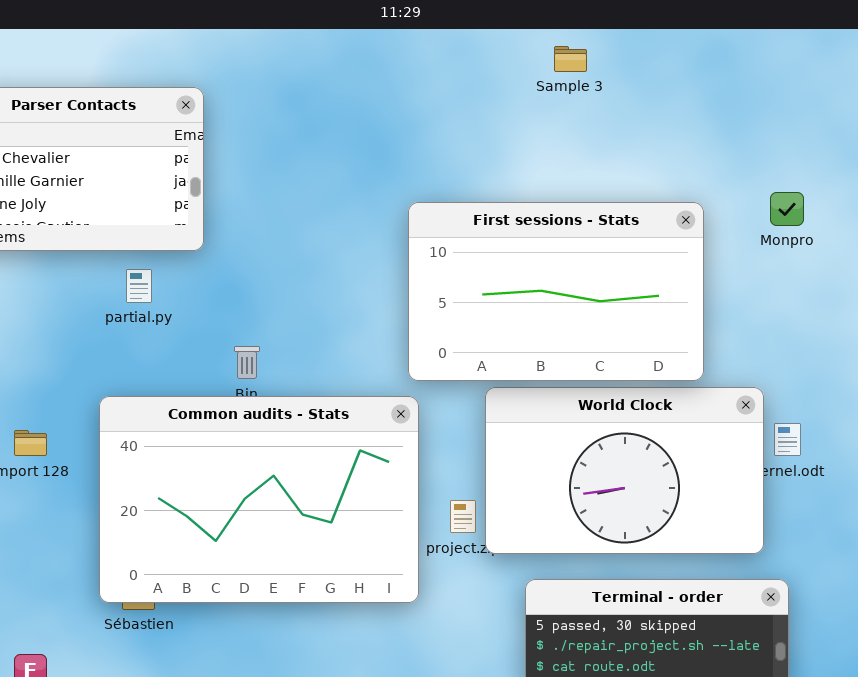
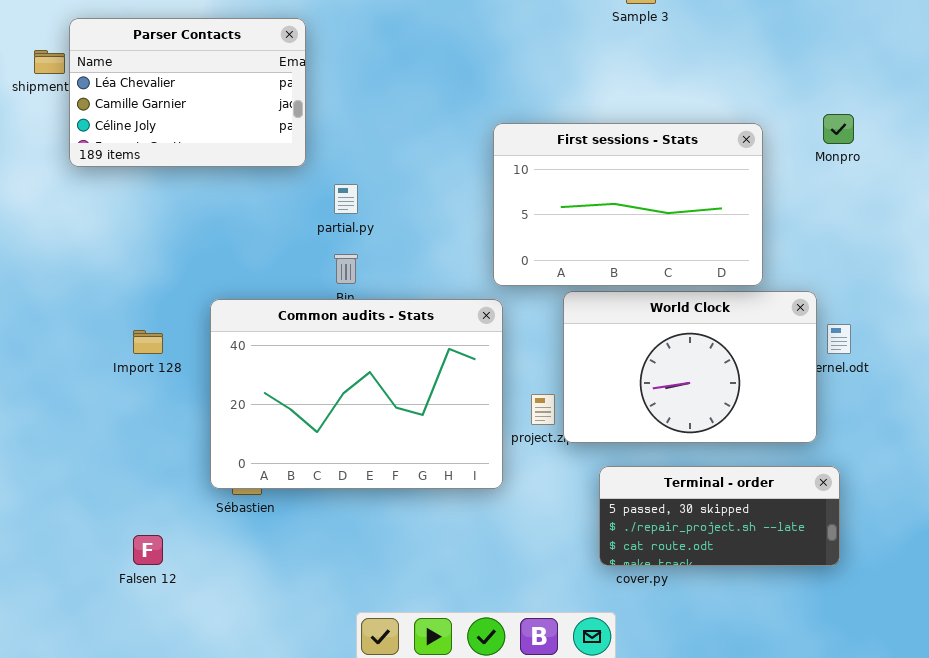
partial.py: [126,269,152,303] -> [334,184,358,214], moved

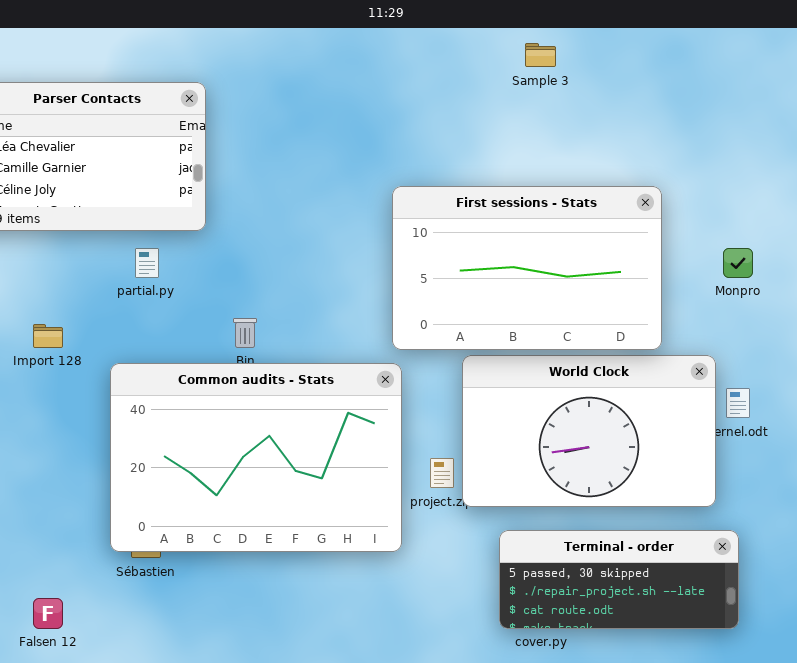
Monpro: [823,114,854,144] -> [723,248,753,278], moved
partial.py: [334,184,358,214] -> [135,248,159,278], moved
Import 128: [133,330,163,354] -> [33,324,63,348], moved

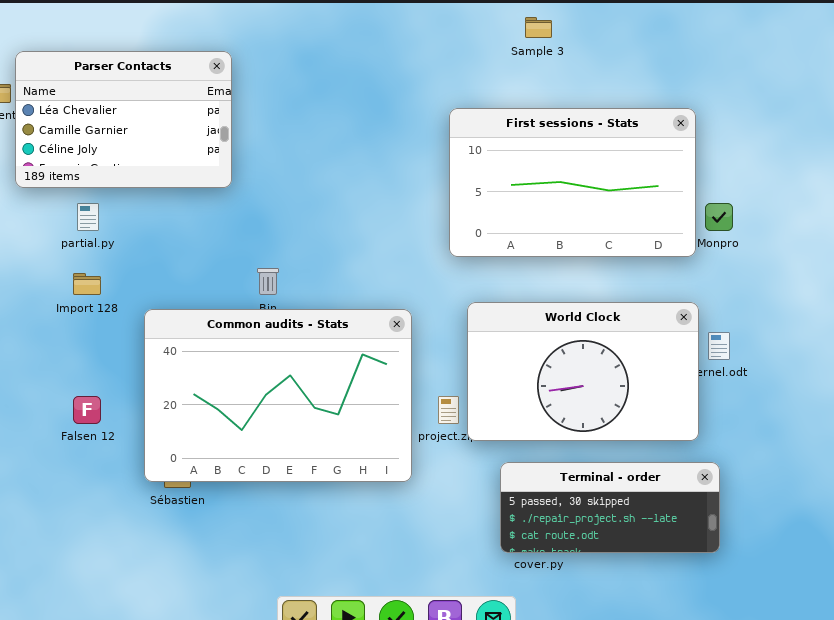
First sessions - Stats: [392,186,662,350] -> [449,108,696,257], moved
partial.py: [135,248,159,278] -> [77,203,99,231], moved
Falsen 12: [33,598,63,629] -> [73,396,101,424], moved

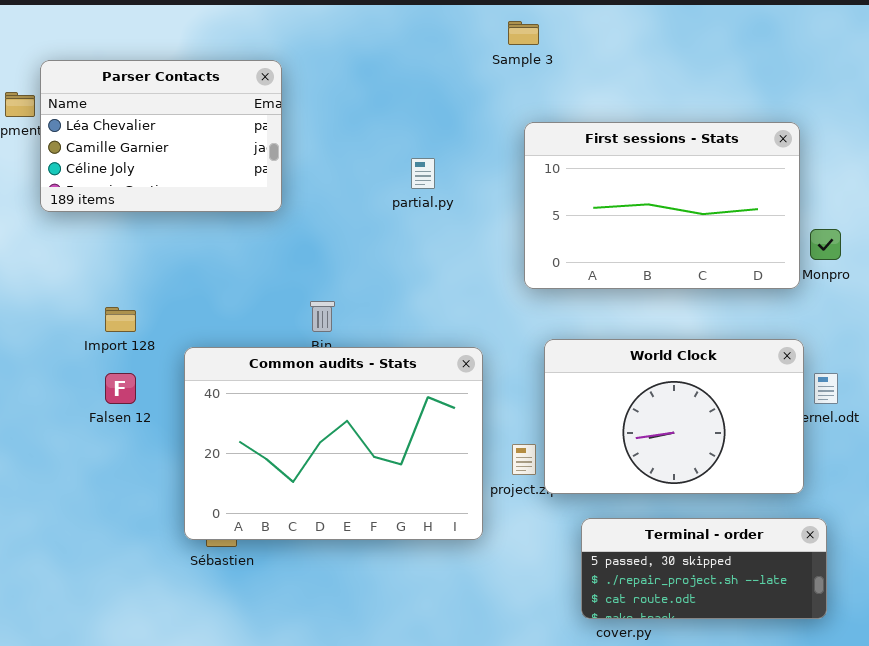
Sample 3: [525,17,552,38] -> [508,21,539,45], moved
partial.py: [77,203,99,231] -> [411,158,435,189], moved
Falsen 12: [73,396,101,424] -> [105,373,136,404], moved

